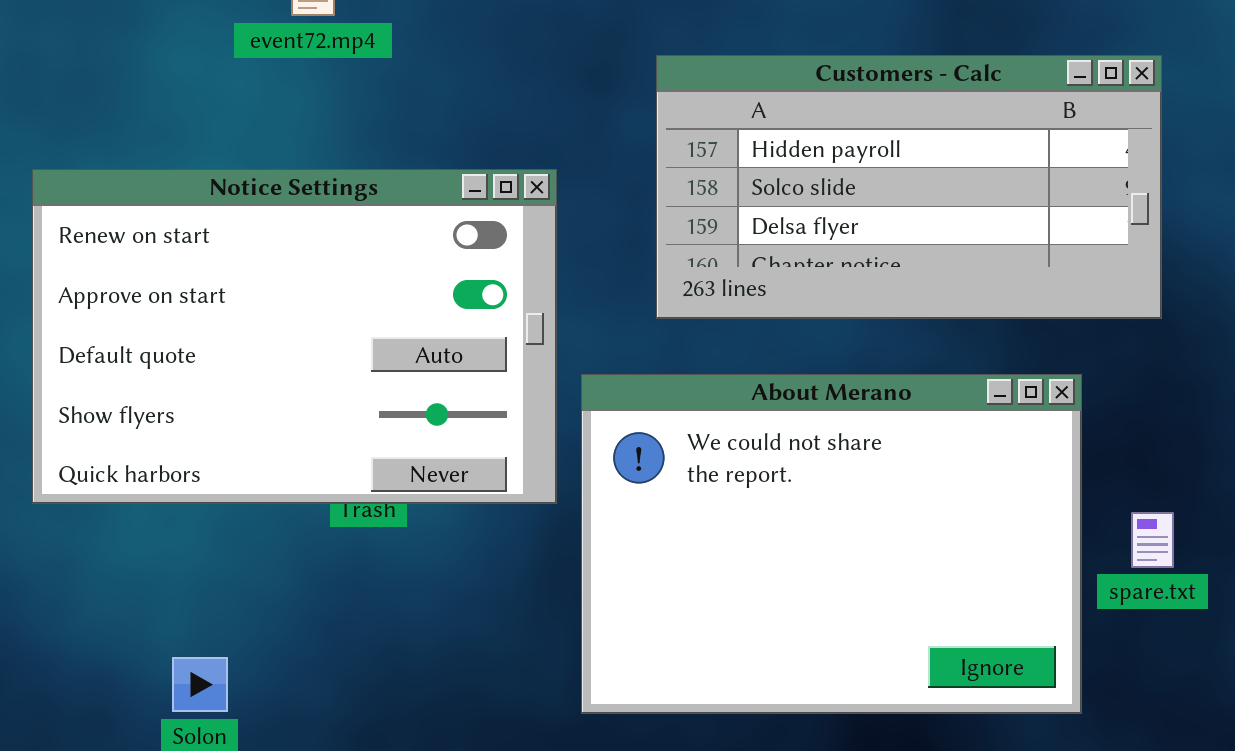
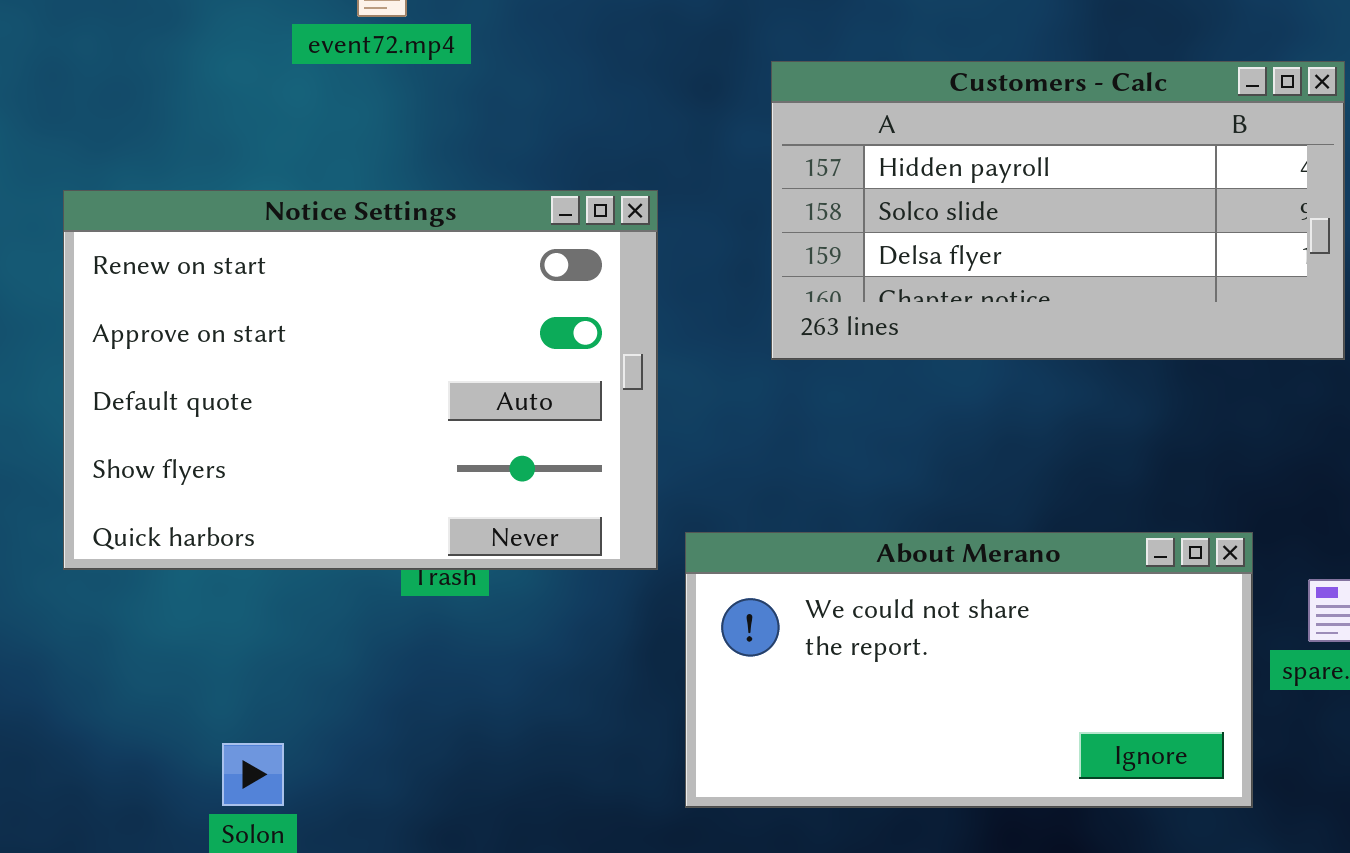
About Merano: [581,374,1082,714] -> [685,532,1253,808], resized

